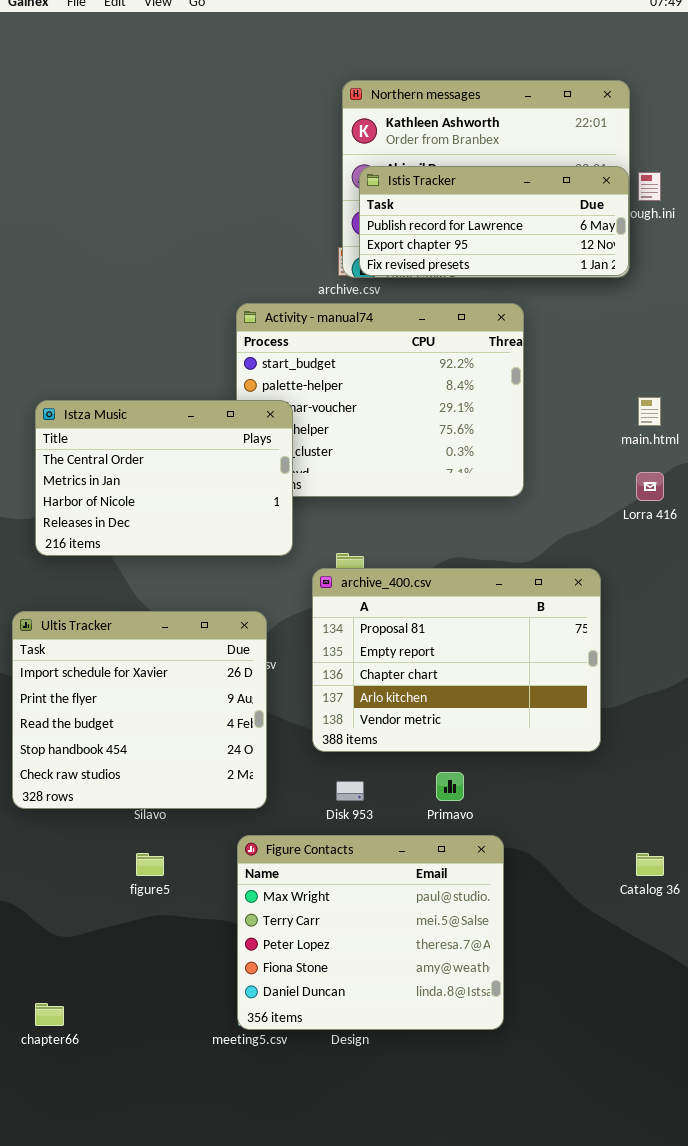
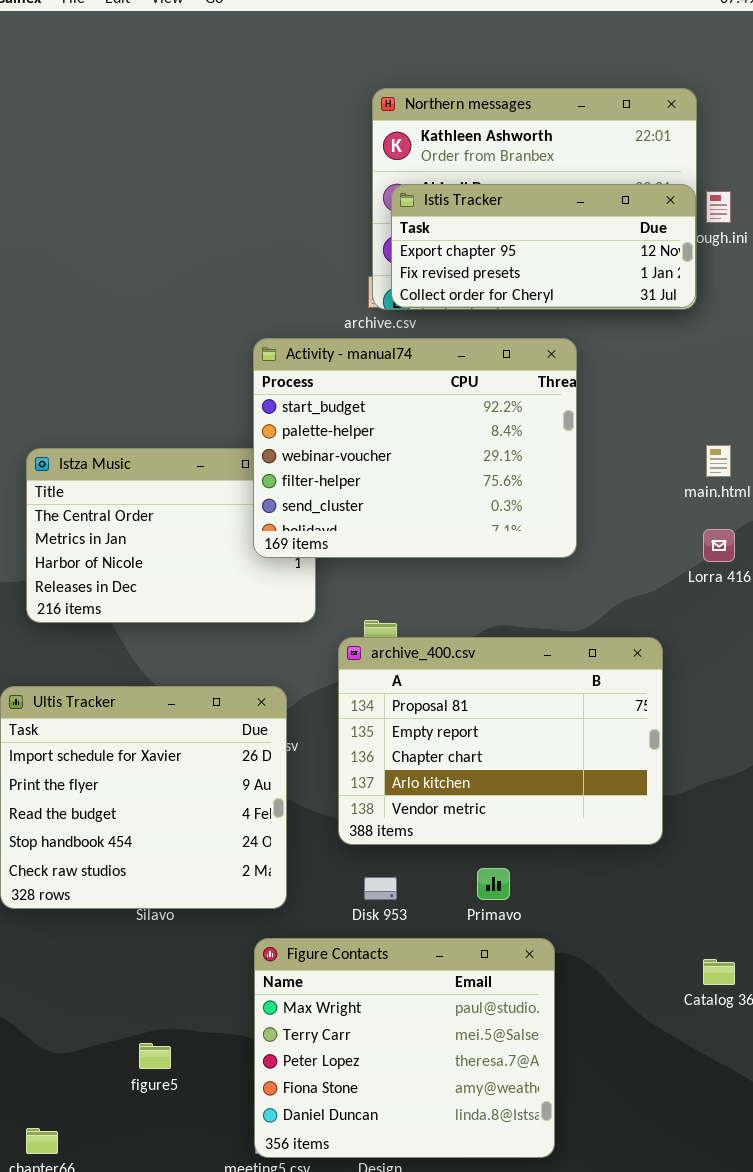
Istis Tracker: [359,166,629,276] -> [391,184,696,308], scrolled down 1 row
Activity - manual74: [236,303,524,497] -> [253,338,577,558], raised
figure5: [136,853,164,876] -> [139,1043,171,1069], moved

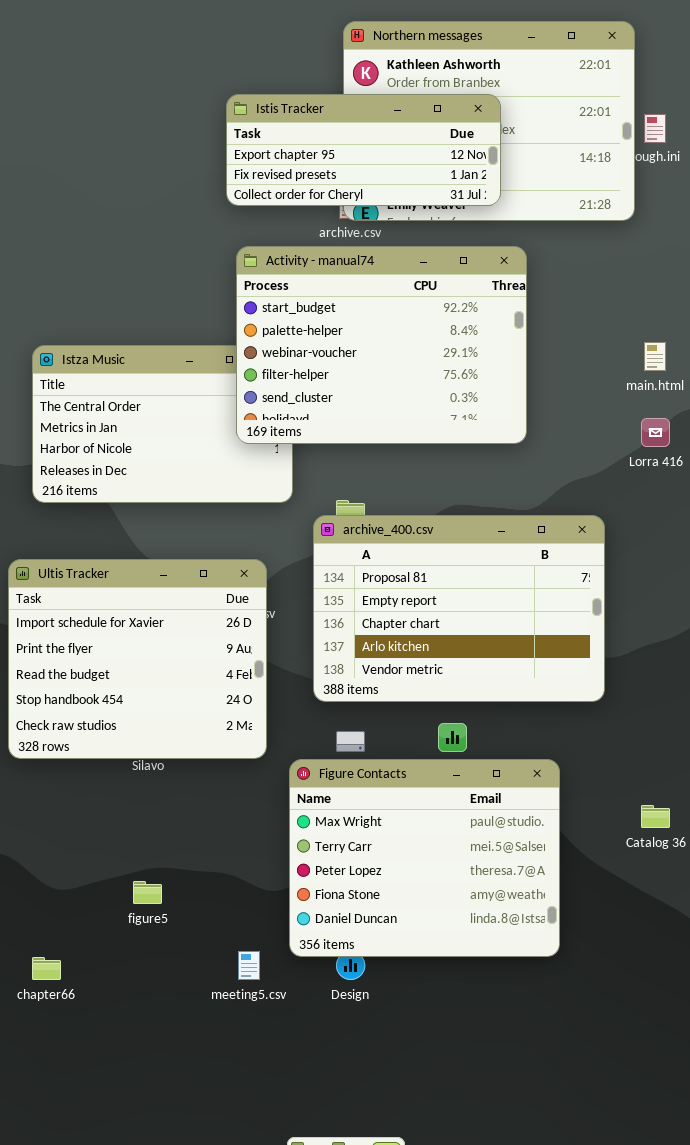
Istis Tracker: [391,184,696,308] -> [226,94,501,206], moved
Figure Contacts: [254,938,555,1158] -> [289,759,560,957], moved

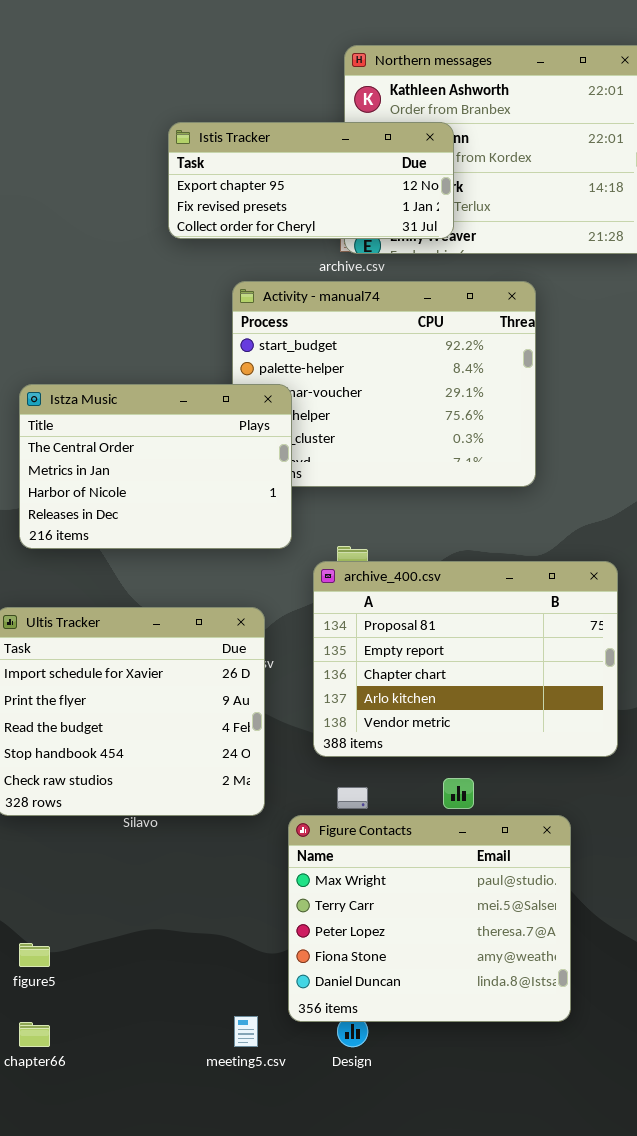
Istis Tracker: [226,94,501,206] -> [168,122,454,239], moved
Istza Music: [32,345,293,503] -> [19,384,292,549], raised
figure5: [133,881,162,904] -> [19,943,50,967], moved

